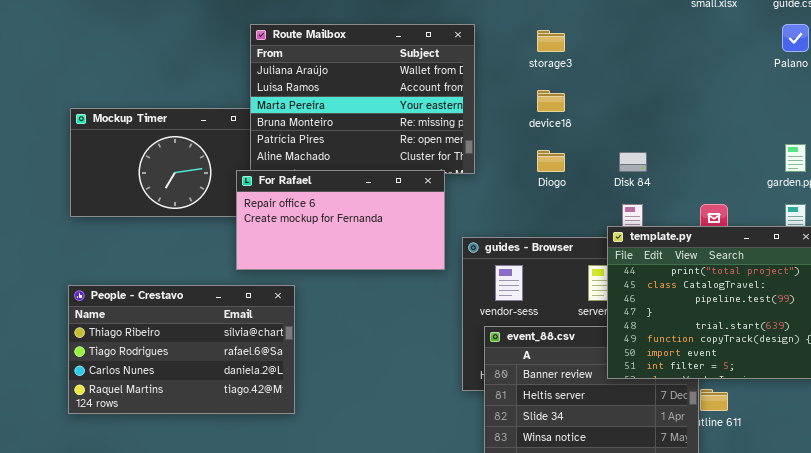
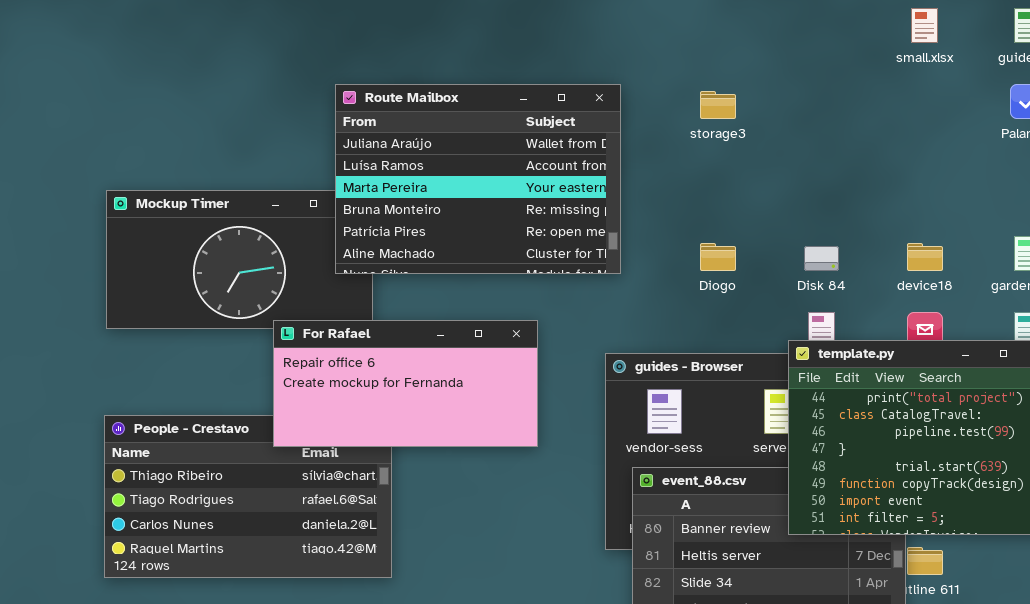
device18: [537,90,565,112] -> [907,243,943,271], moved
For Rafael: [236,170,445,270] -> [273,320,538,447], moved

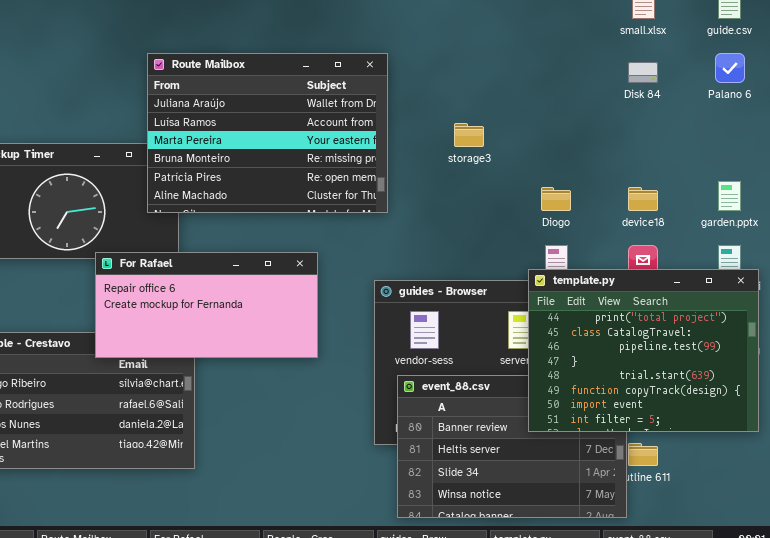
storage3: [700,91,736,119] -> [454,123,484,147], moved
Diogo: [700,243,736,271] -> [541,187,571,211], moved
Disk 84: [804,246,839,271] -> [628,62,658,83], moved

